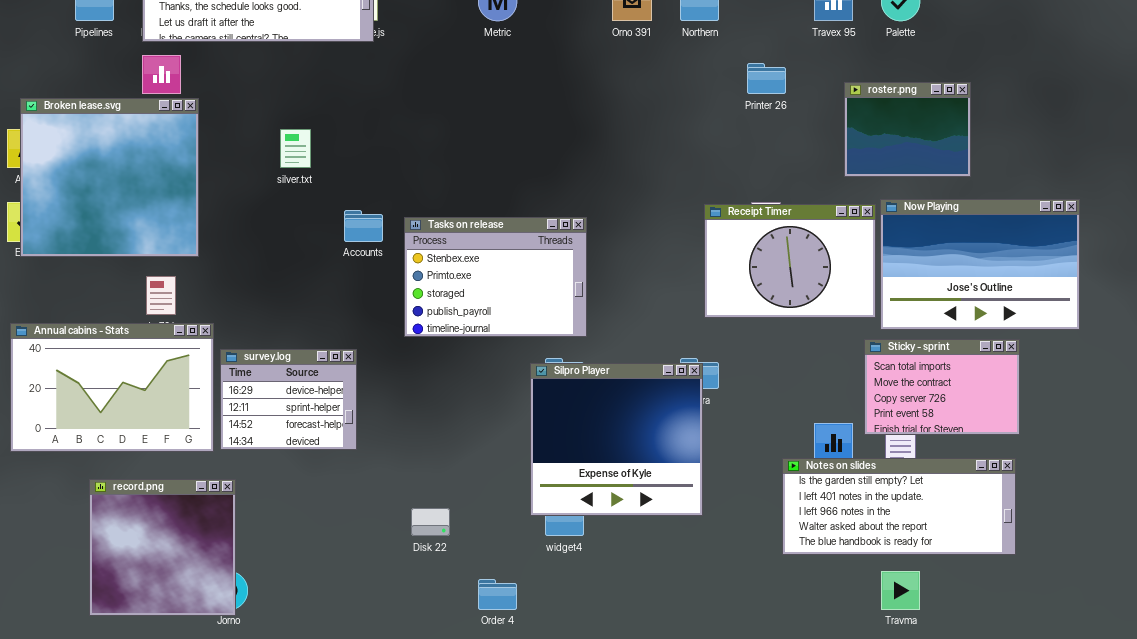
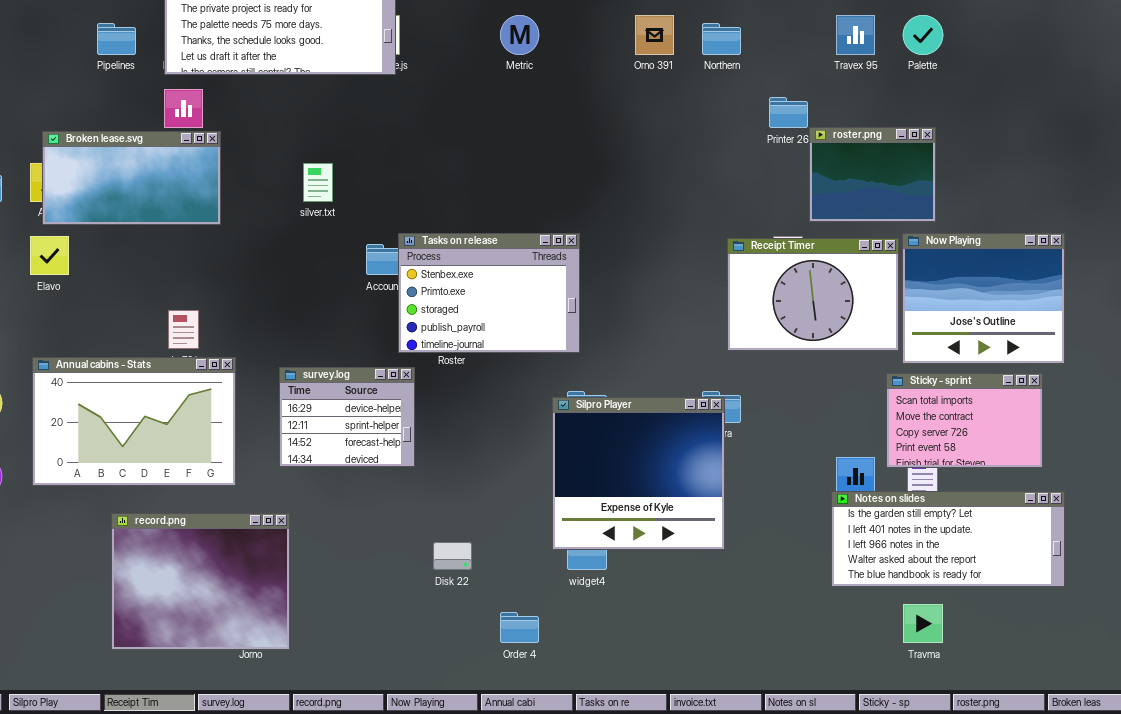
roster.png: [844,82,971,177] -> [809,127,936,222], moved
Broken lease.svg: [20,98,199,257] -> [42,131,221,225], resized
Now Playing: [880,199,1080,330] -> [902,233,1065,364], resized
Tasks on release: [404,217,587,337] -> [398,233,580,353], moved
survey.log: [220,349,357,450] -> [279,367,415,467], moved
Notes on slides: [782,458,1016,555] -> [831,491,1065,587], moved
record.png: [89,479,236,616] -> [111,513,290,650], resized

